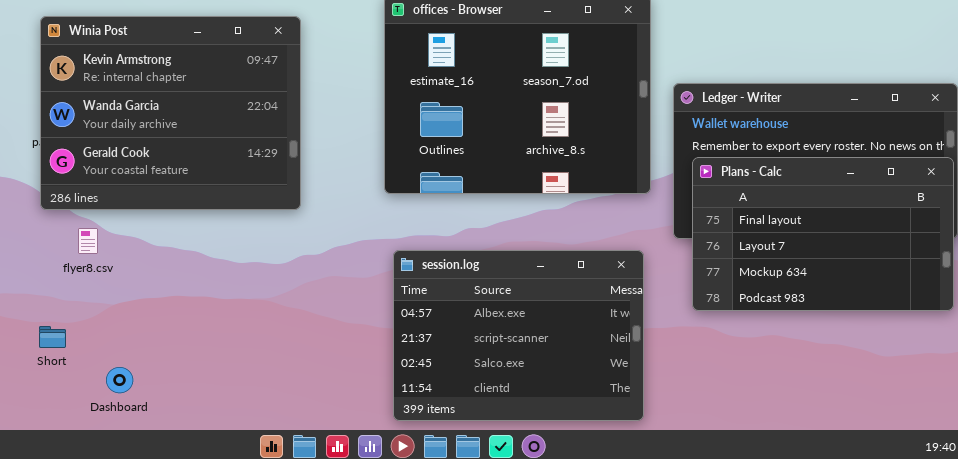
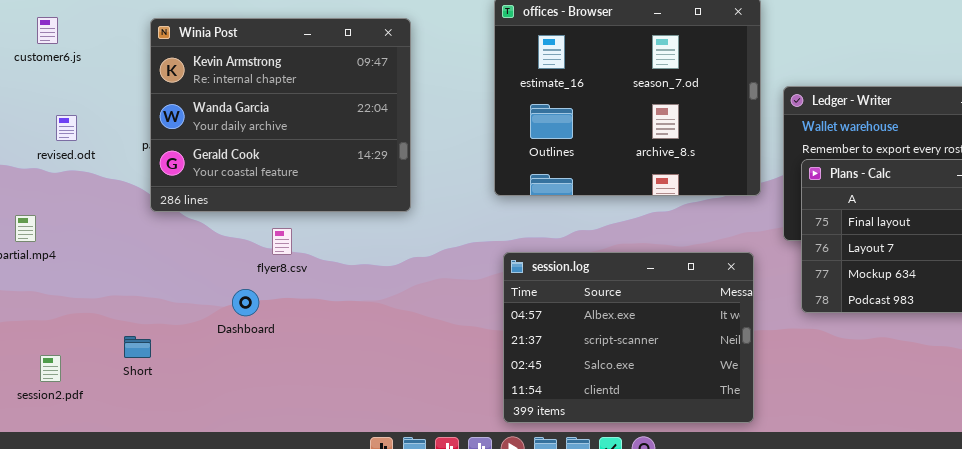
flyer8.csv: [78,228,98,254] -> [272,228,292,255], moved
Short: [39,326,66,348] -> [124,336,151,358], moved
Dashboard: [106,367,133,393] -> [232,289,259,316], moved

